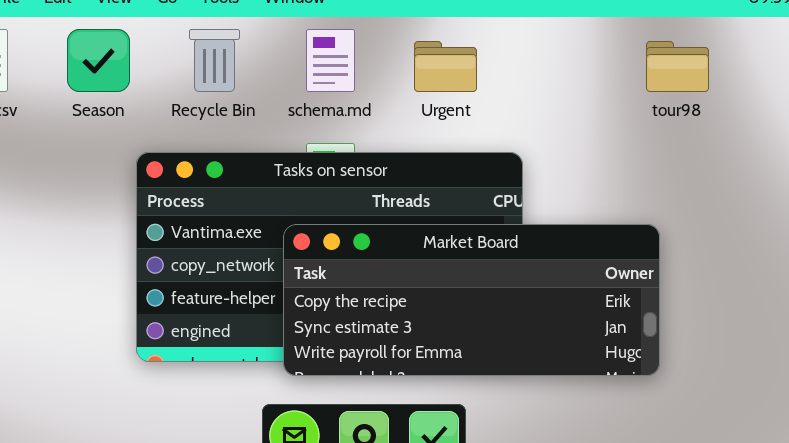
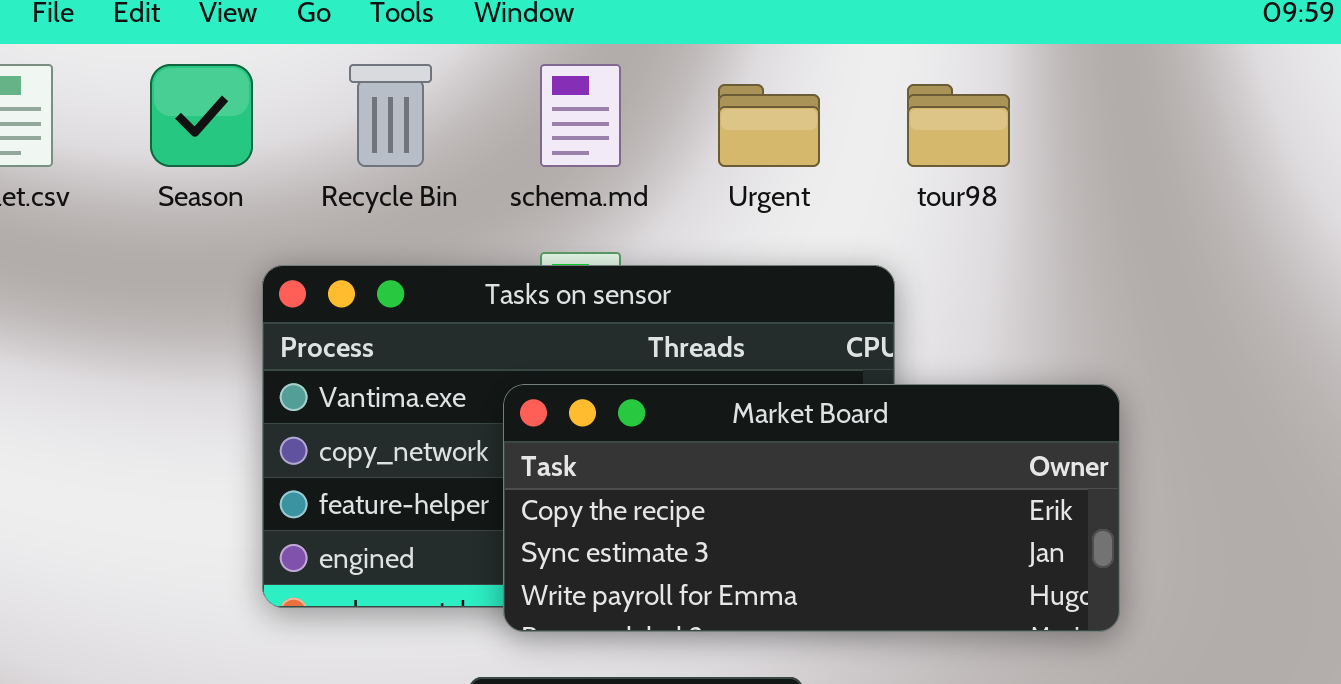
tour98: [646,41,709,92] -> [907,84,1010,167], moved

